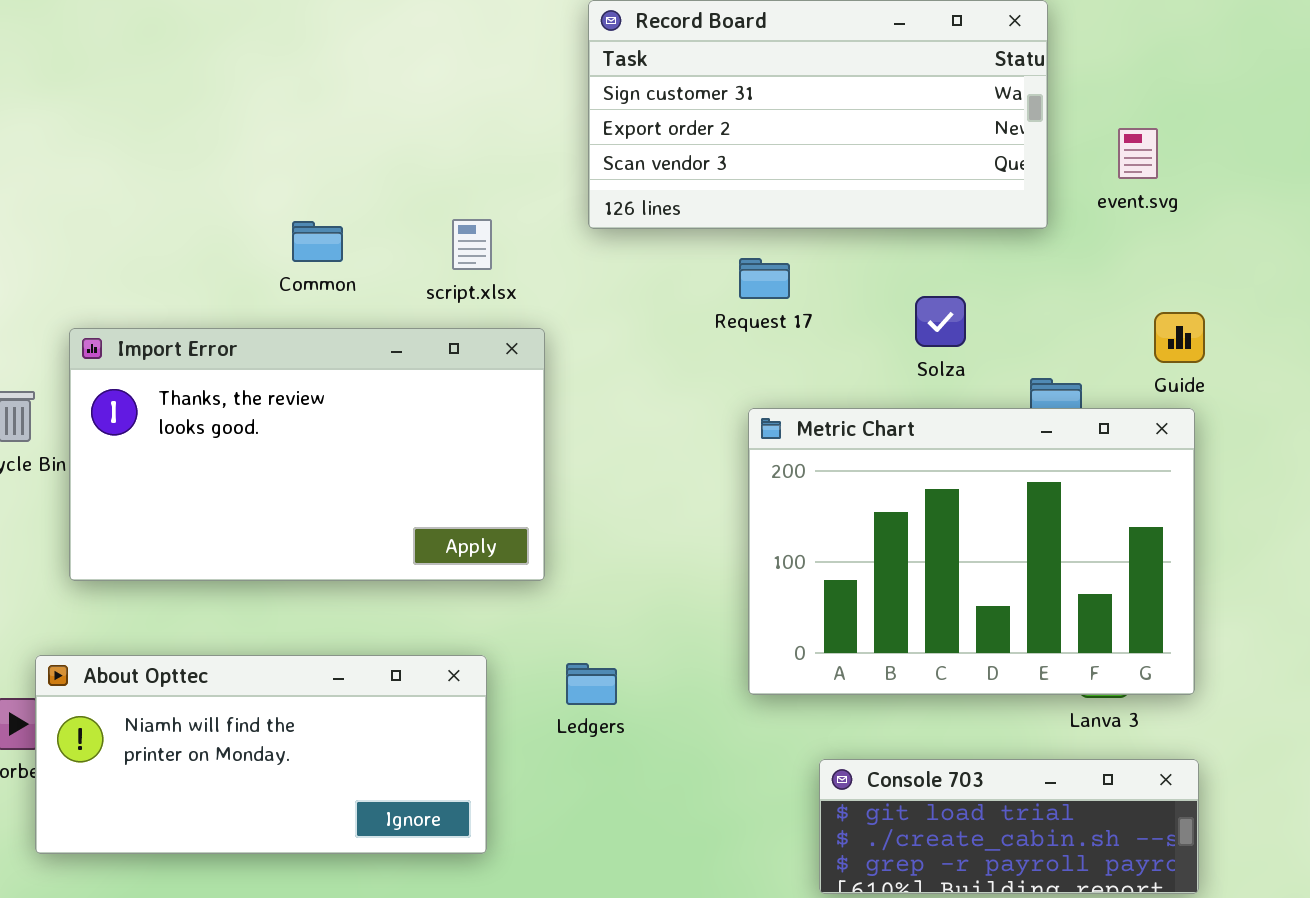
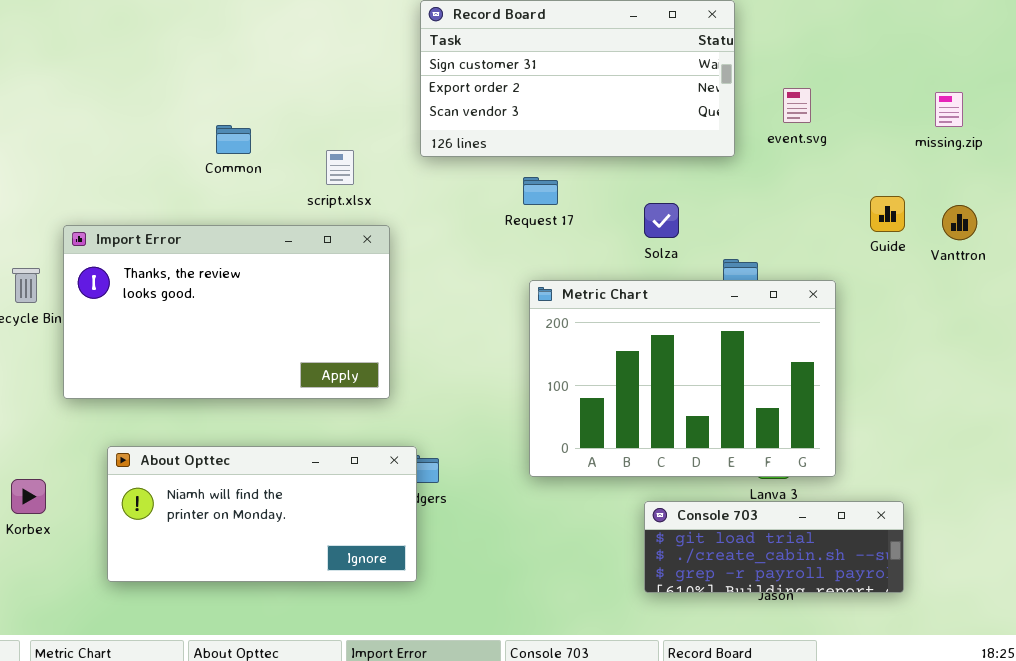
Common: [292,221,343,262] -> [216,125,251,154], moved
Guide: [1154,312,1205,363] -> [870,196,905,232], moved
About Opttec: [35,655,487,854] -> [107,446,417,582], moved
Console 703: [819,759,1199,894] -> [644,501,904,593], moved

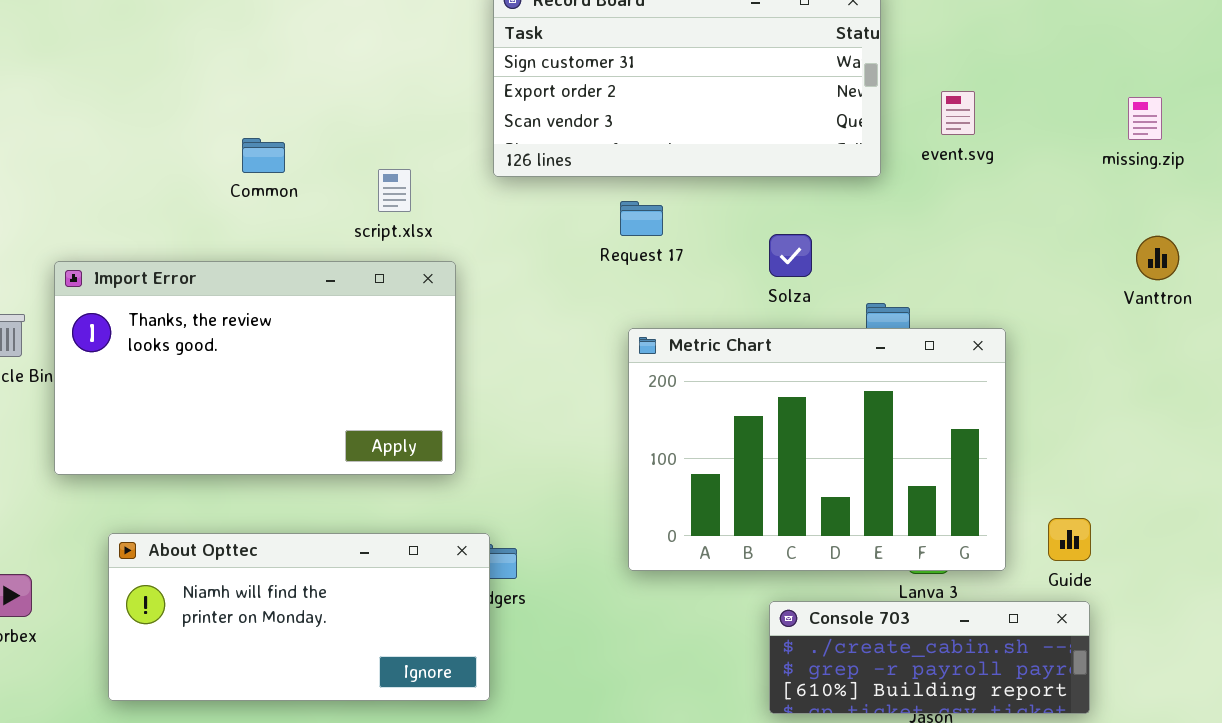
Guide: [870,196,905,232] -> [1048,518,1091,561], moved
Console 703: [644,501,904,593] -> [769,601,1090,714], scrolled down 1 row

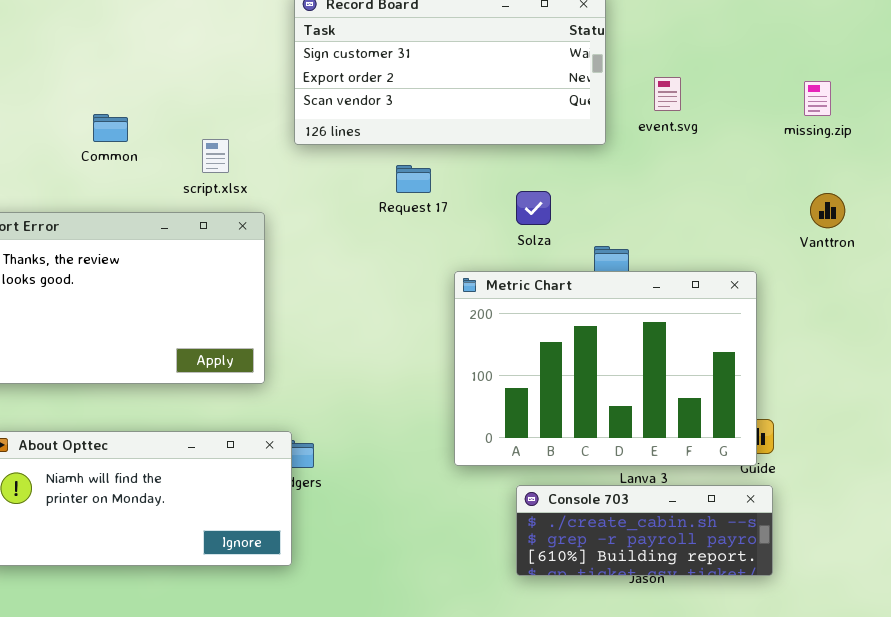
Metric Chart: [628,328,1006,571] -> [454,271,757,466], moved

